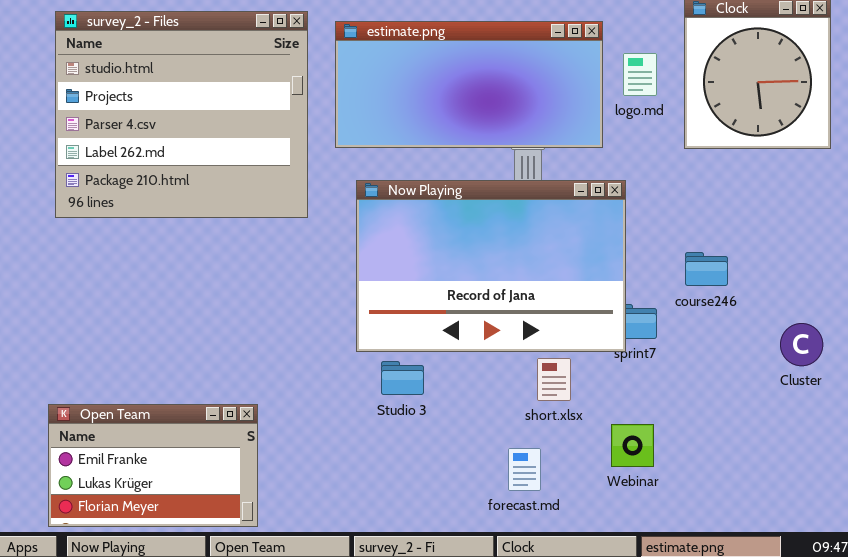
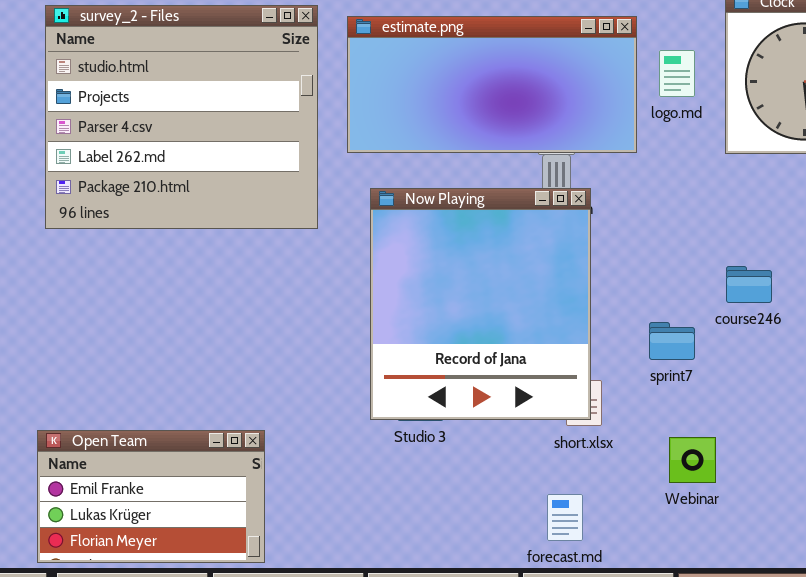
Now Playing: [356,180,626,352] -> [370,188,591,420], resized
Webinar: [611,424,654,467] -> [669,437,716,483], moved
forecast.md: [508,448,541,491] -> [547,494,583,541], moved

